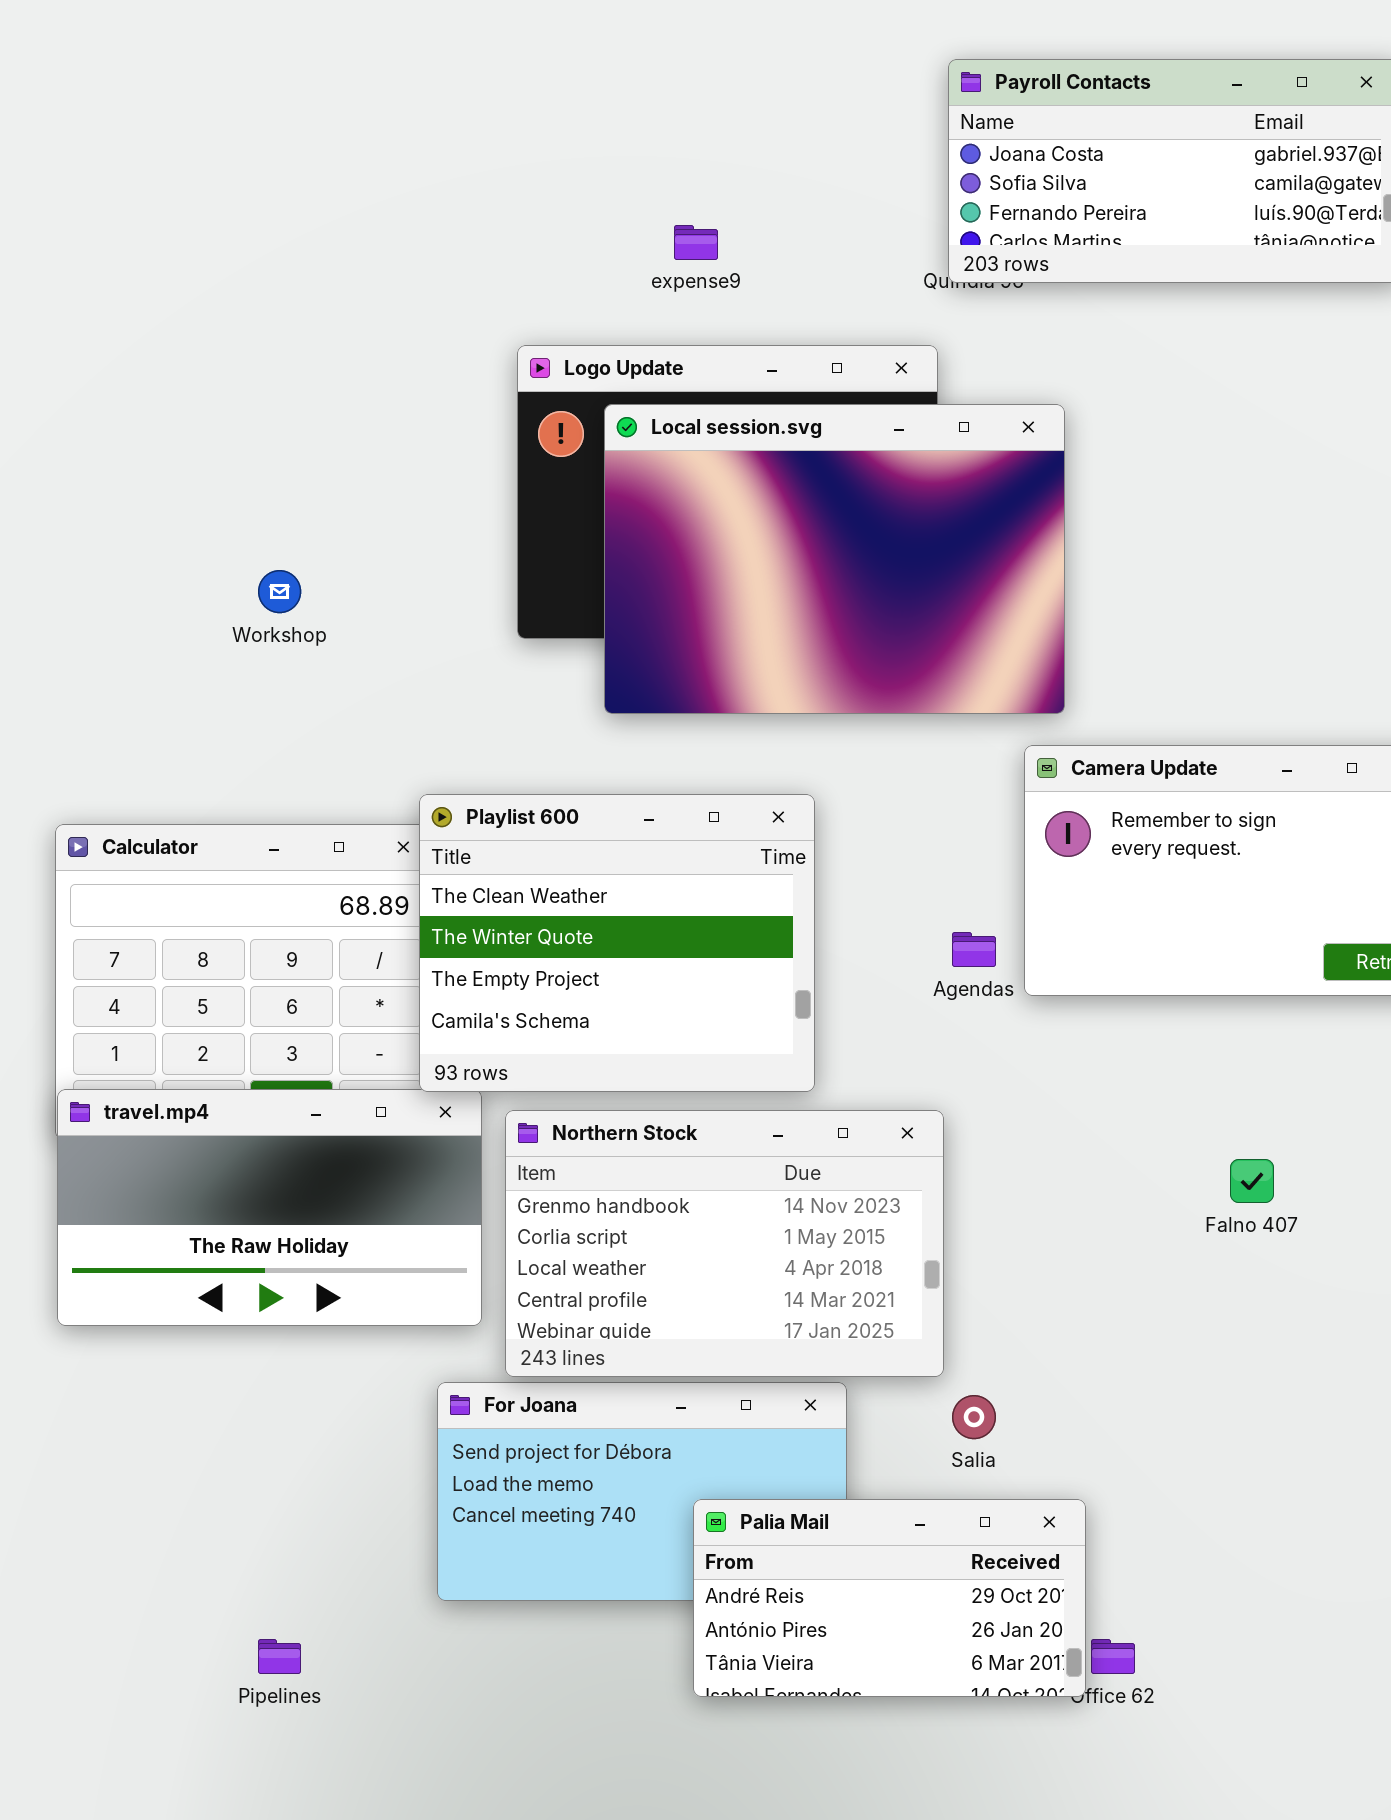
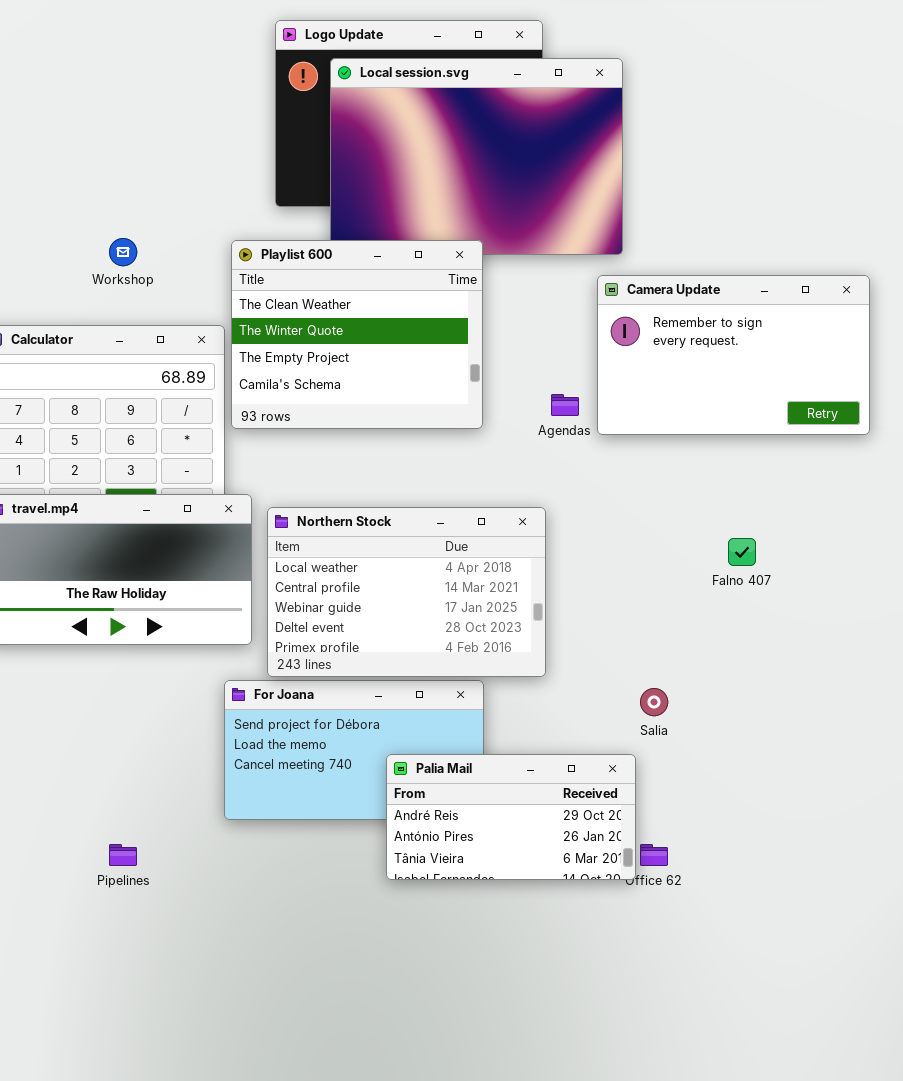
Workshop: [258,570,301,613] -> [109,238,137,266], moved
Playlist 600: [419,794,815,1092] -> [231,240,483,429], moved
Northern Stock: [505,1110,944,1377] -> [267,507,546,677], scrolled down 2 rows
Salia: [952,1395,996,1439] -> [640,688,668,716], moved

